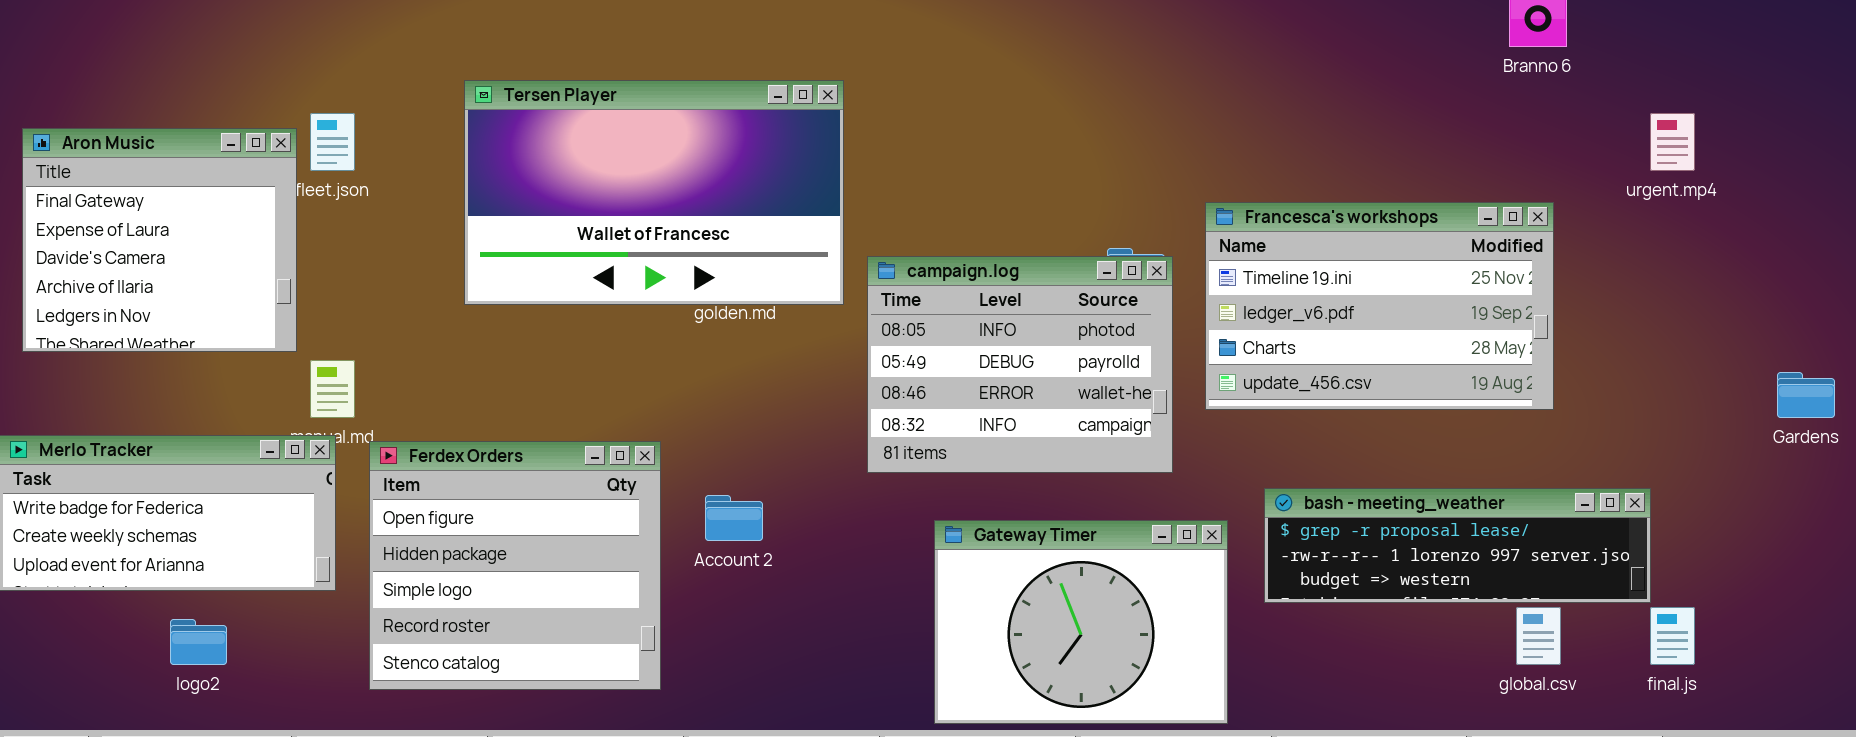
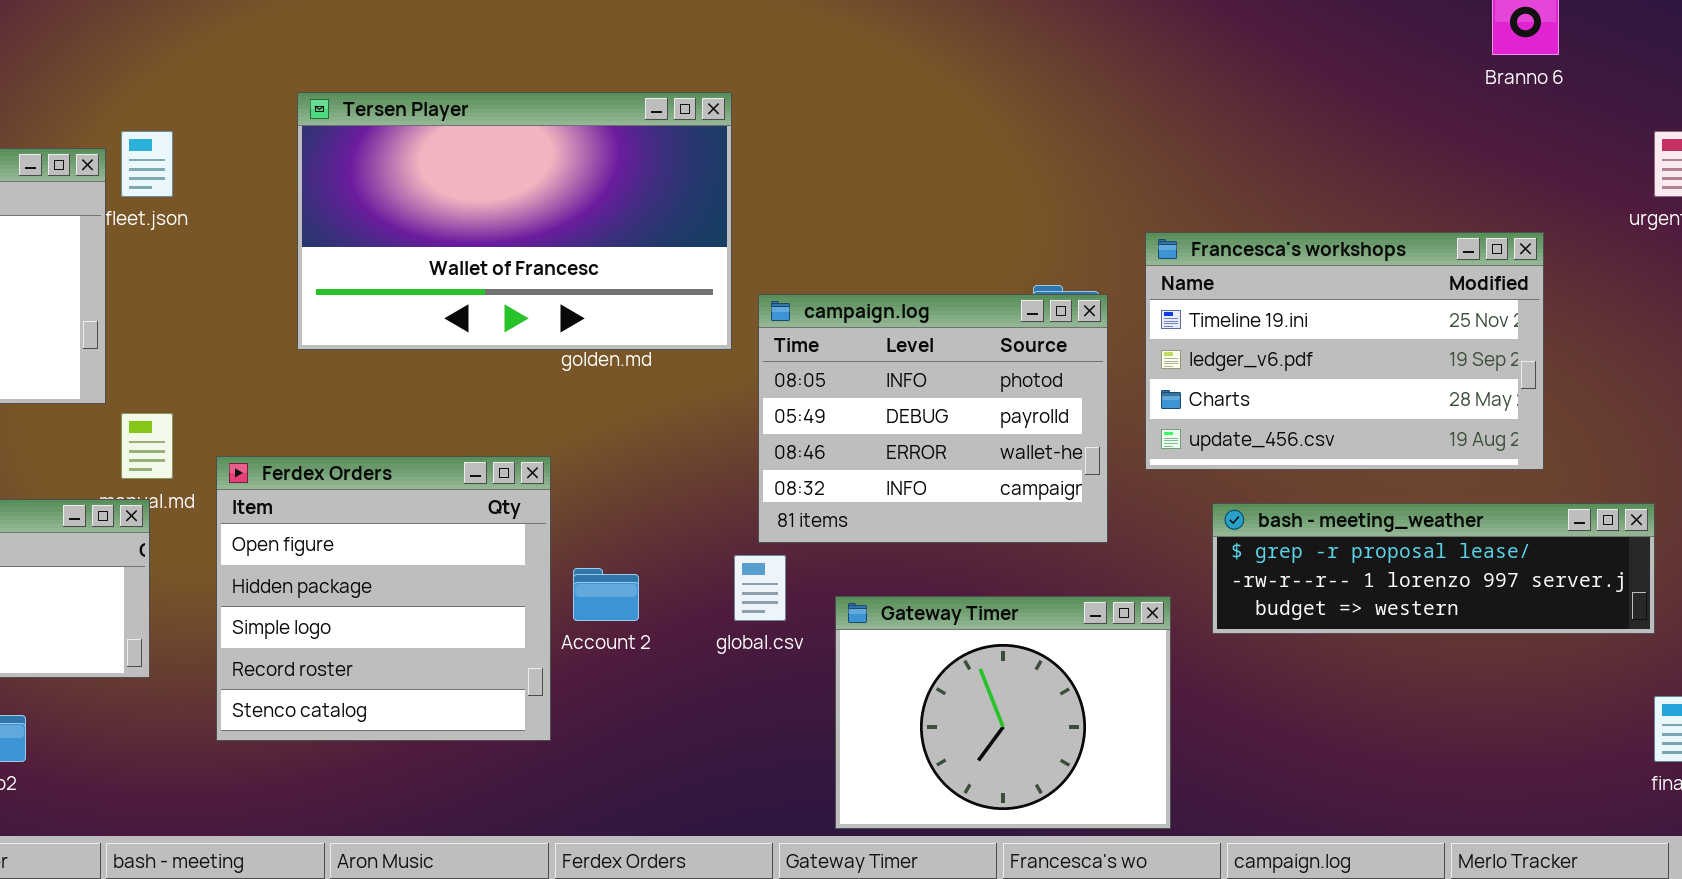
Ferdex Orders: [369,441,661,690] -> [216,456,551,741], moved
bash - meeting_weather: [1264,488,1651,603] -> [1212,503,1655,634], moved
global.csv: [1516,607,1561,665] -> [734,555,786,621], moved

